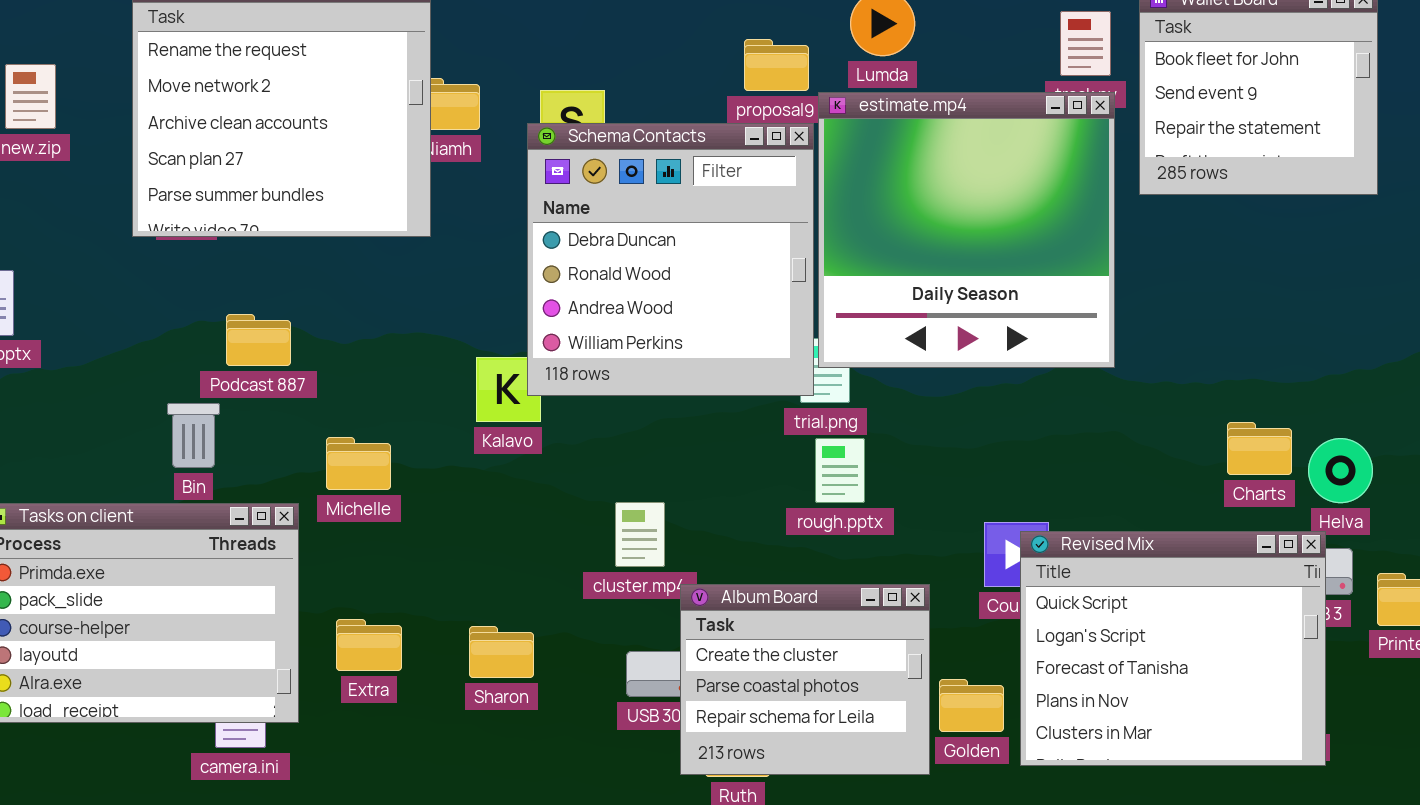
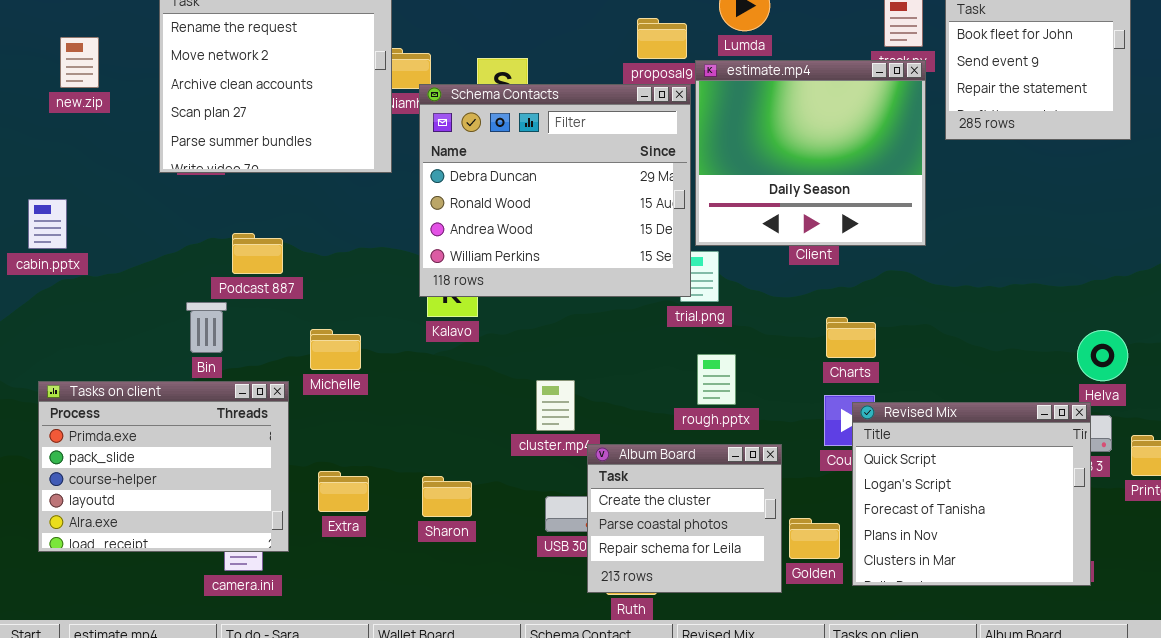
estimate.mp4: [818,92,1115,368] -> [695,60,926,246], resized
Schema Contacts: [527,123,814,396] -> [419,84,691,297], resized
Charts: [1227,422,1292,475] -> [826,317,876,358], moved
rough.pptx: [815,438,865,503] -> [697,354,736,405], moved

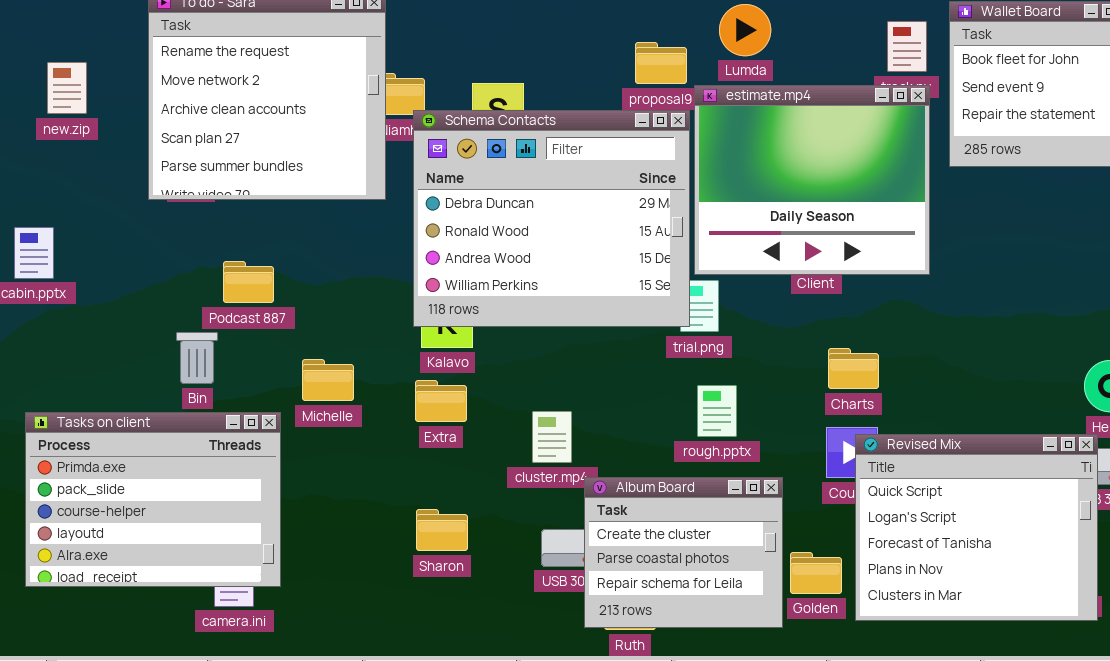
Extra: [318,471,369,512] -> [415,380,467,422], moved

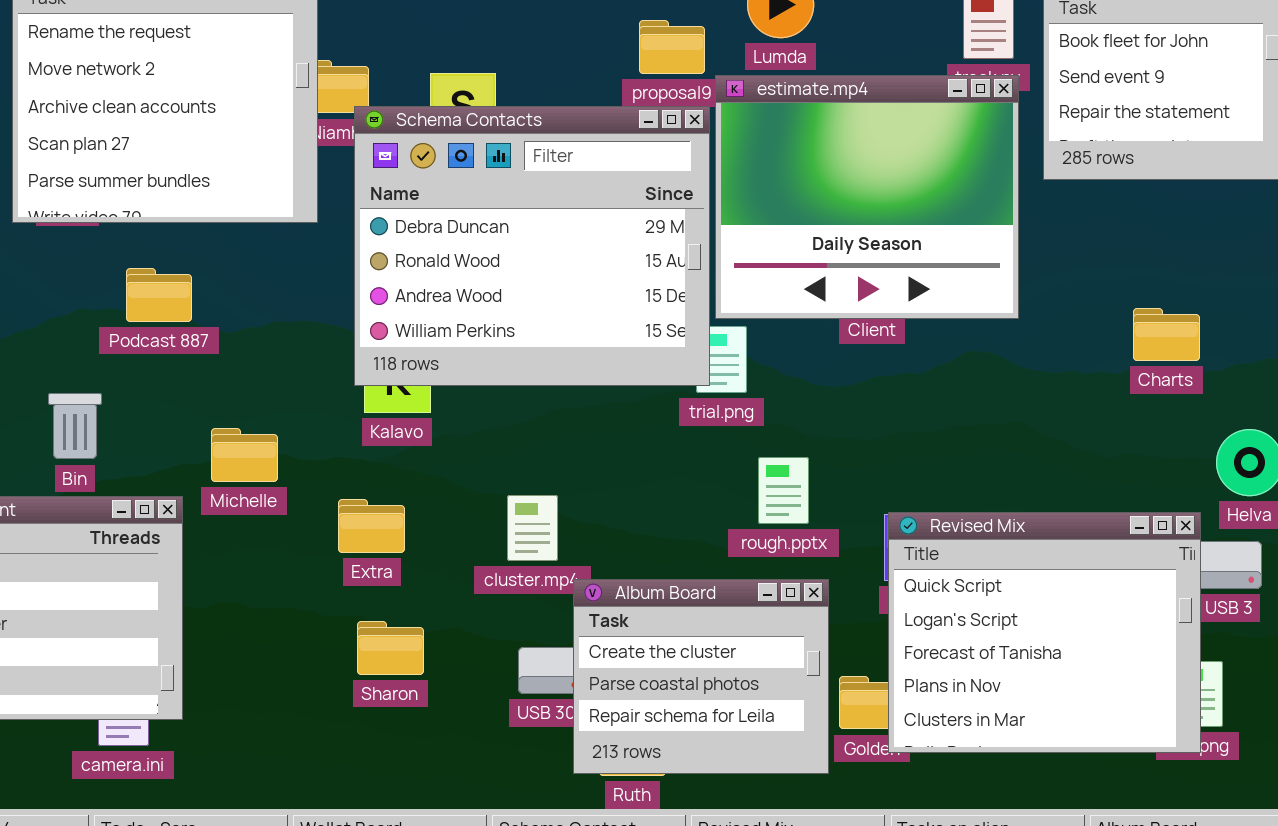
Podcast 887: [223,261,274,303] -> [126,268,192,322], moved
Charts: [828,348,879,389] -> [1133,308,1200,361], moved
Extra: [415,380,467,422] -> [338,499,405,553], moved
rough.pptx: [697,385,737,437] -> [758,457,809,524], moved
Revised Mix: [855,434,1098,621] -> [888,512,1201,753], moved

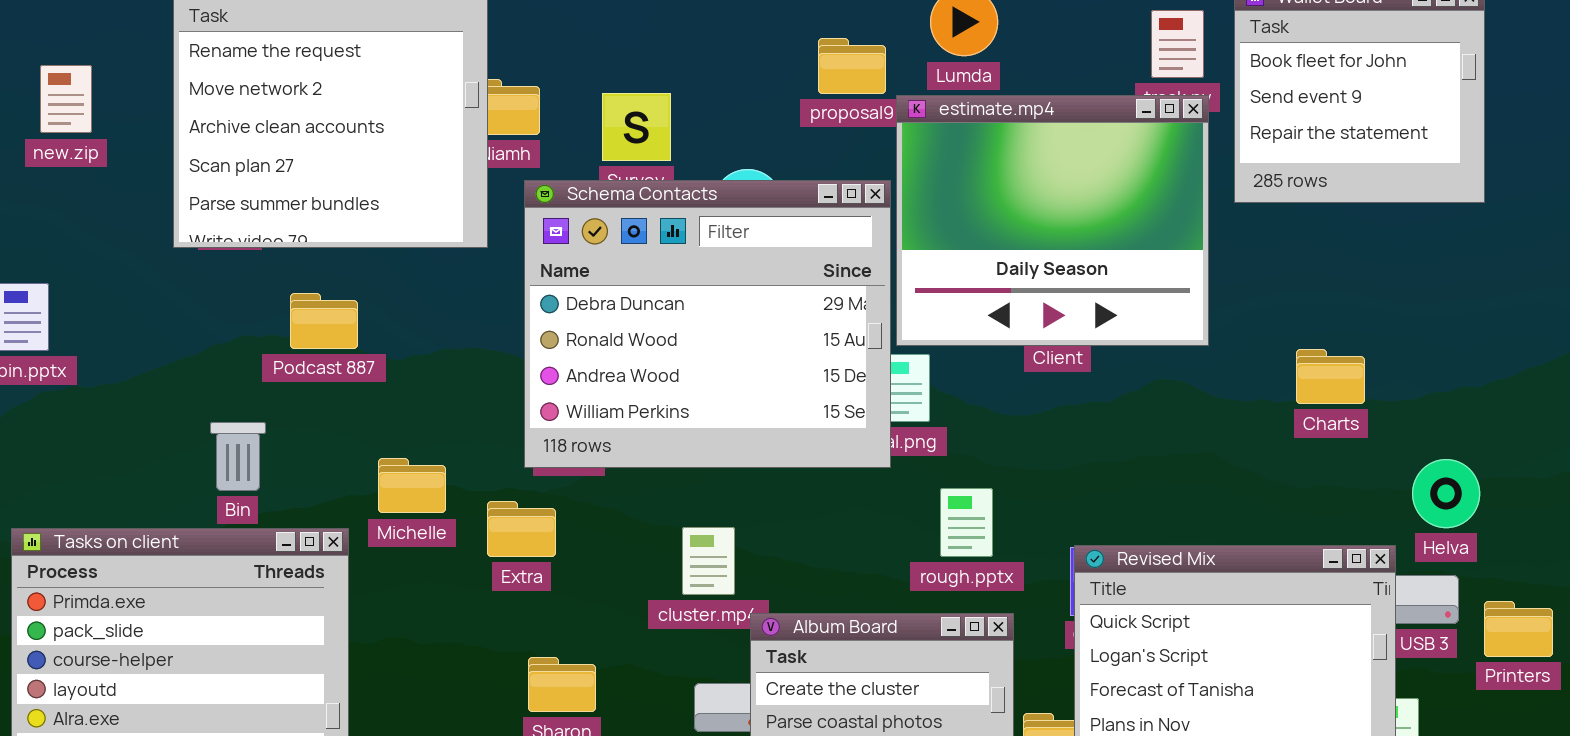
Schema Contacts: [354,106,710,386] -> [524,180,891,468], moved
Charts: [1133,308,1200,361] -> [1296,349,1365,404], moved
Extra: [338,499,405,553] -> [487,501,556,557], moved

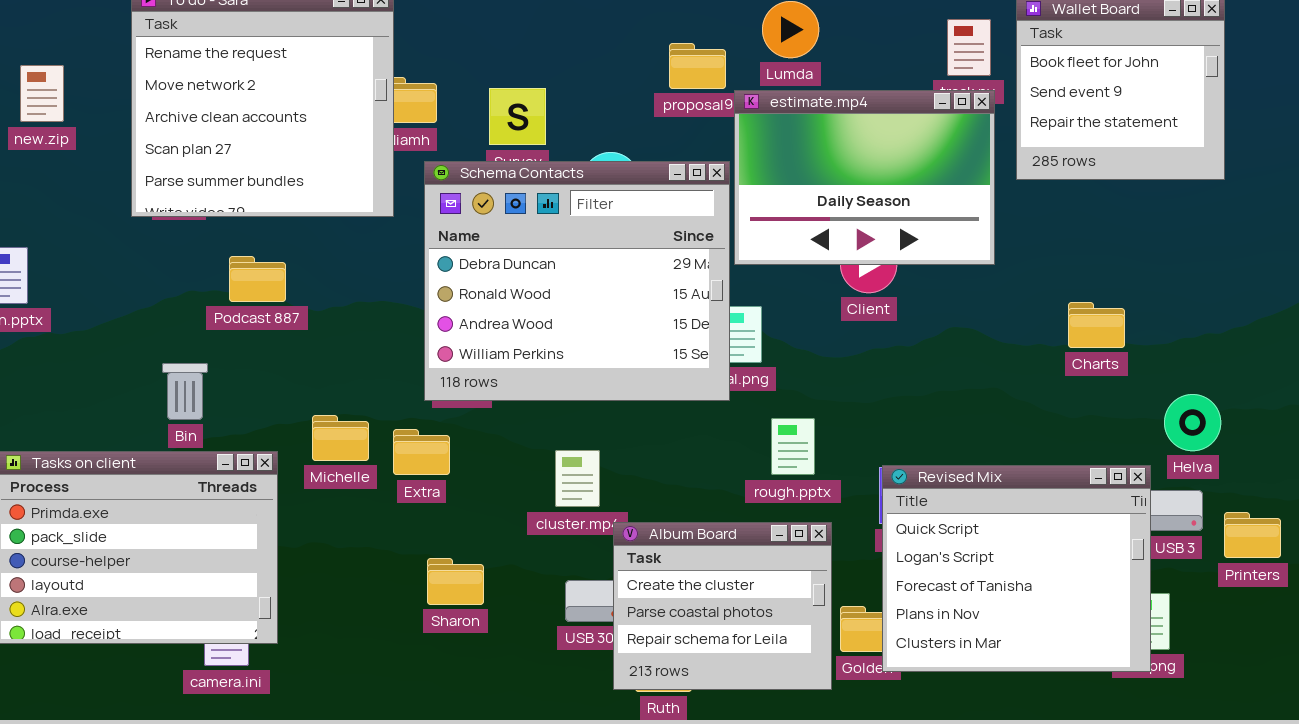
estimate.mp4: [896,95,1209,346] -> [734,90,995,265], resized
Michelle: [378,458,446,513] -> [312,415,369,461], moved

